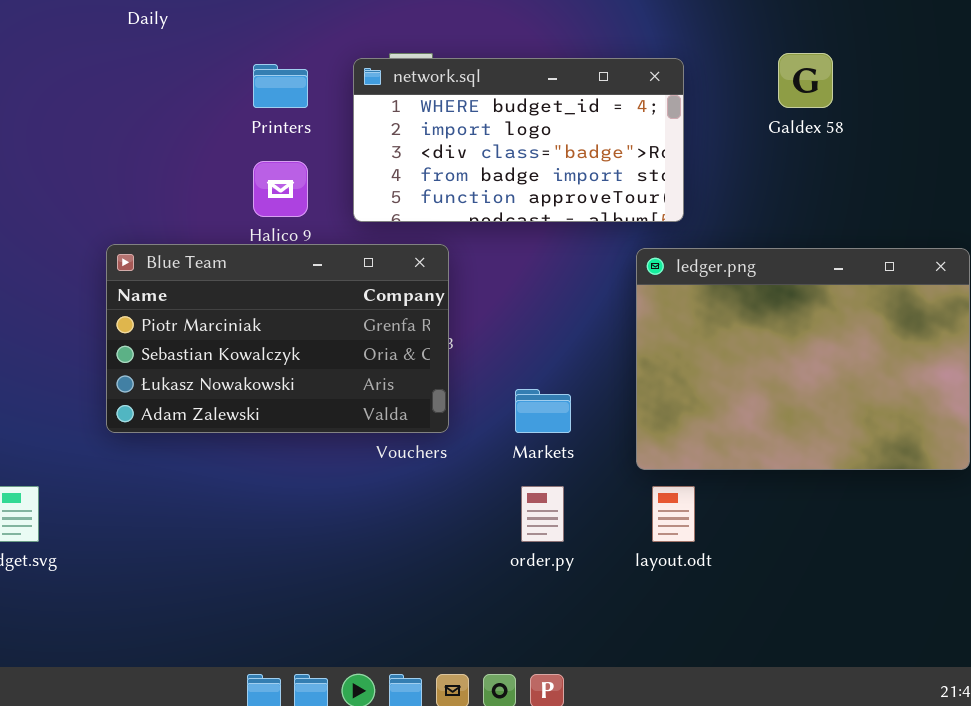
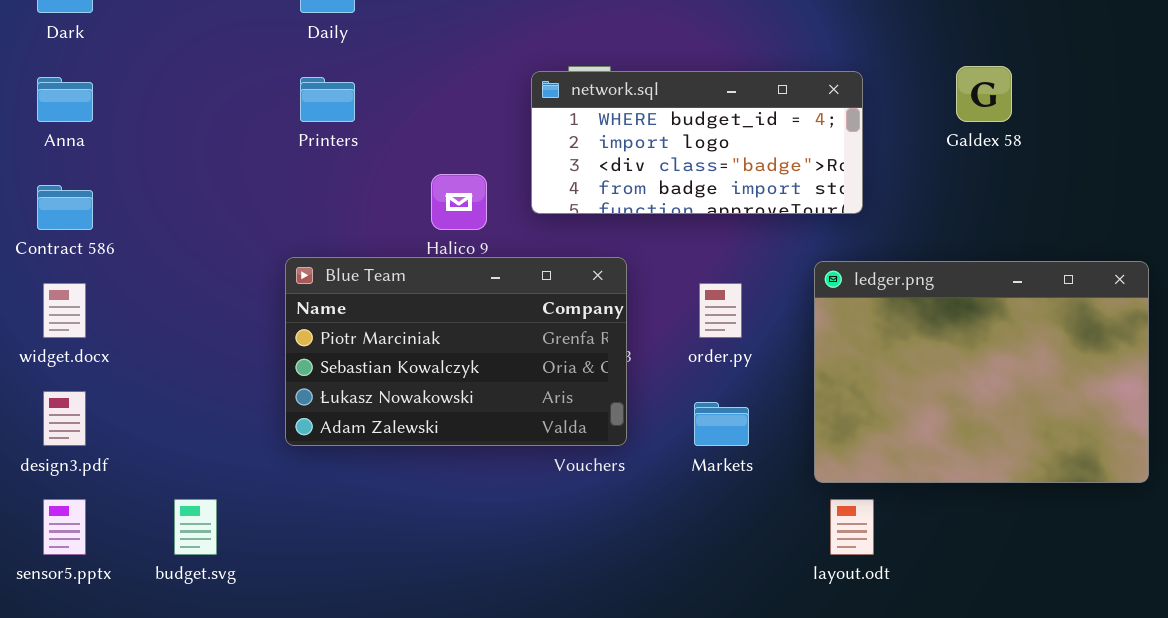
network.sql: [353,58,684,222] -> [531,71,863,214], resized
Printers: [253,64,308,108] -> [300,77,355,122], moved
order.py: [521,486,564,542] -> [699,283,742,338], moved

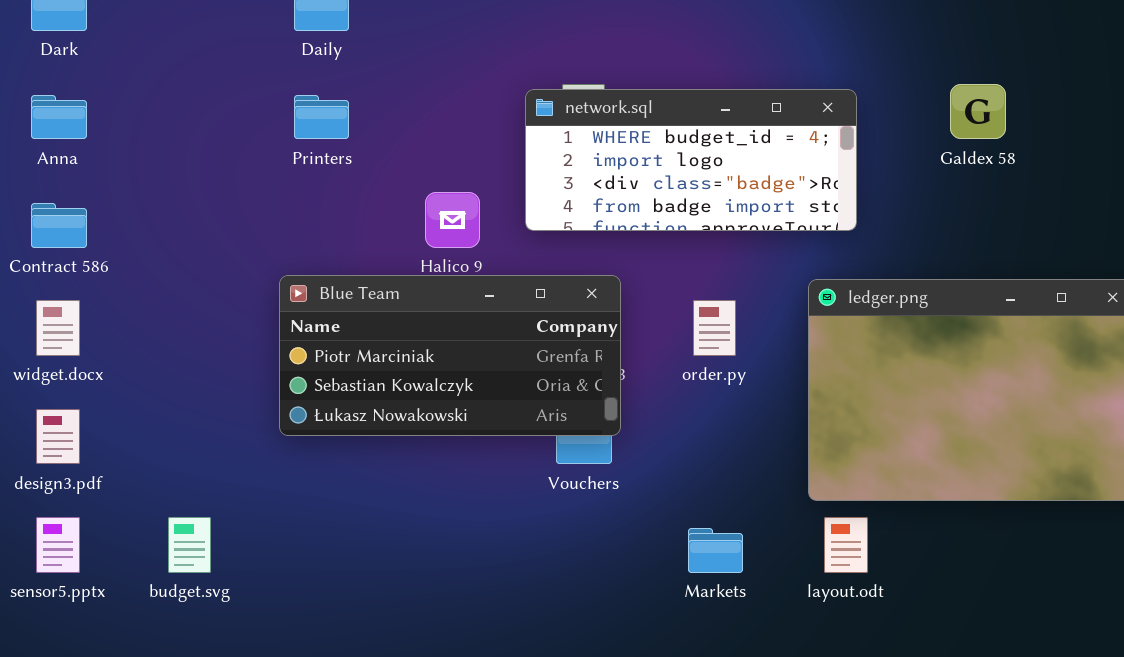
Blue Team: [285,257,627,446] -> [279,275,621,436], resized
Markets: [694,402,749,446] -> [688,528,743,573], moved

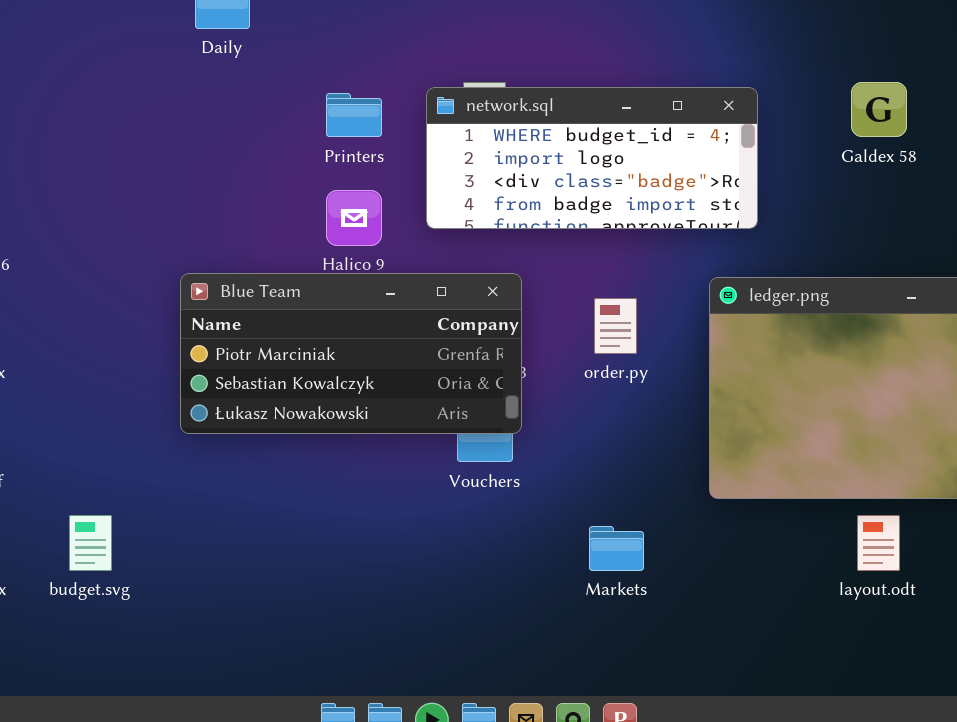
Printers: [294,95,349,139] -> [326,93,382,137], moved
layout.odt: [824,517,868,573] -> [857,515,900,571], moved

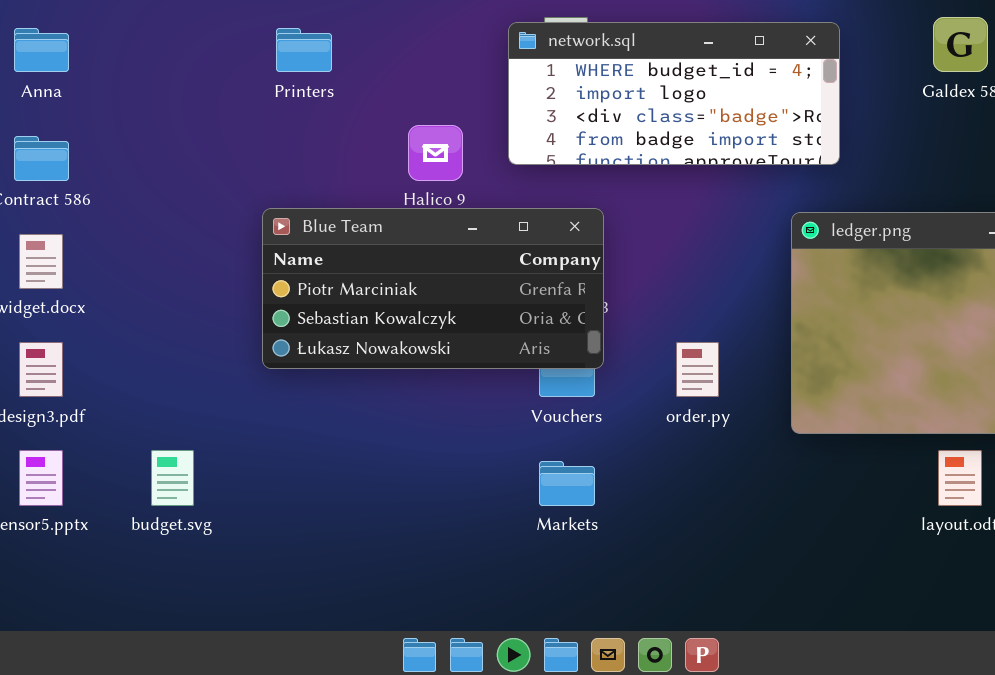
Printers: [326,93,382,137] -> [276,28,332,72], moved
order.py: [594,298,637,354] -> [676,342,719,397], moved
Markets: [589,526,644,571] -> [539,461,595,506], moved

